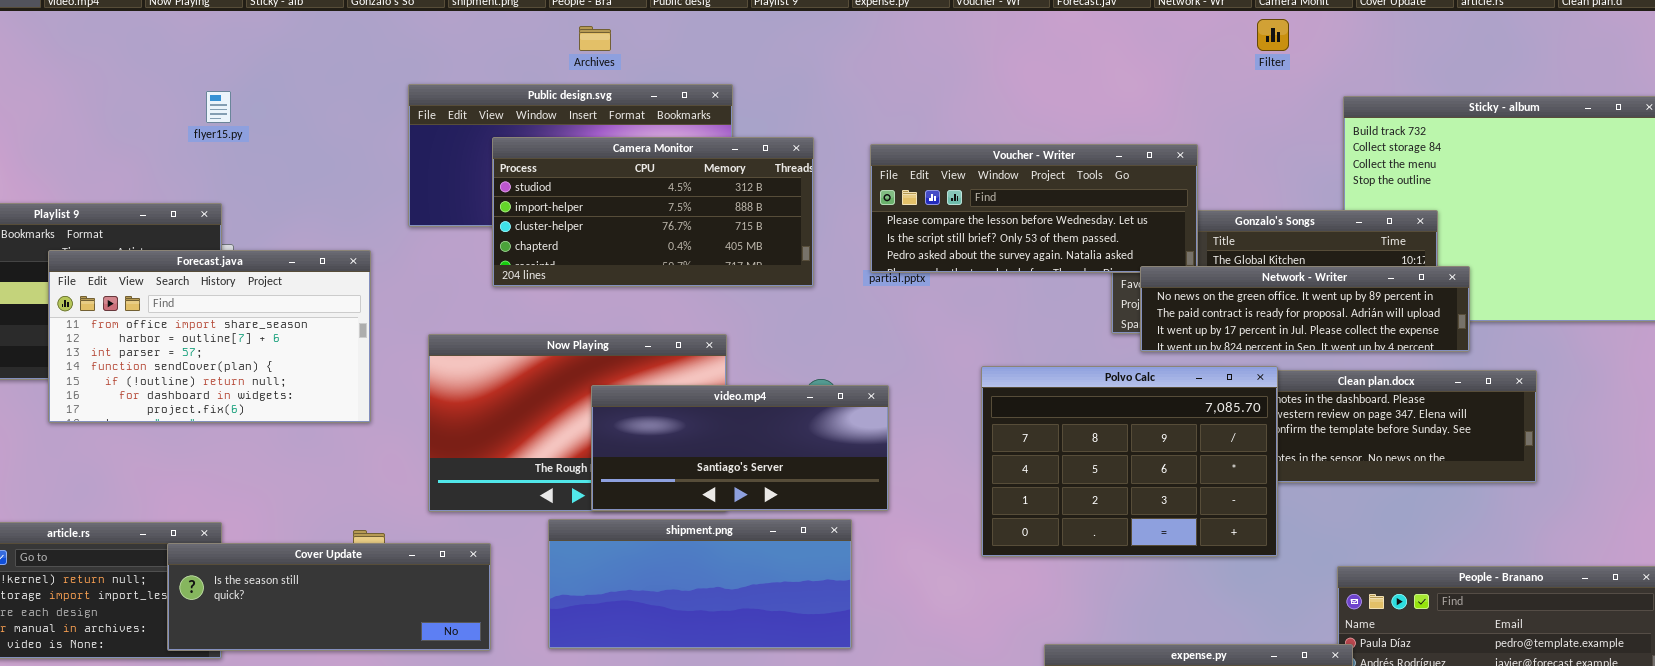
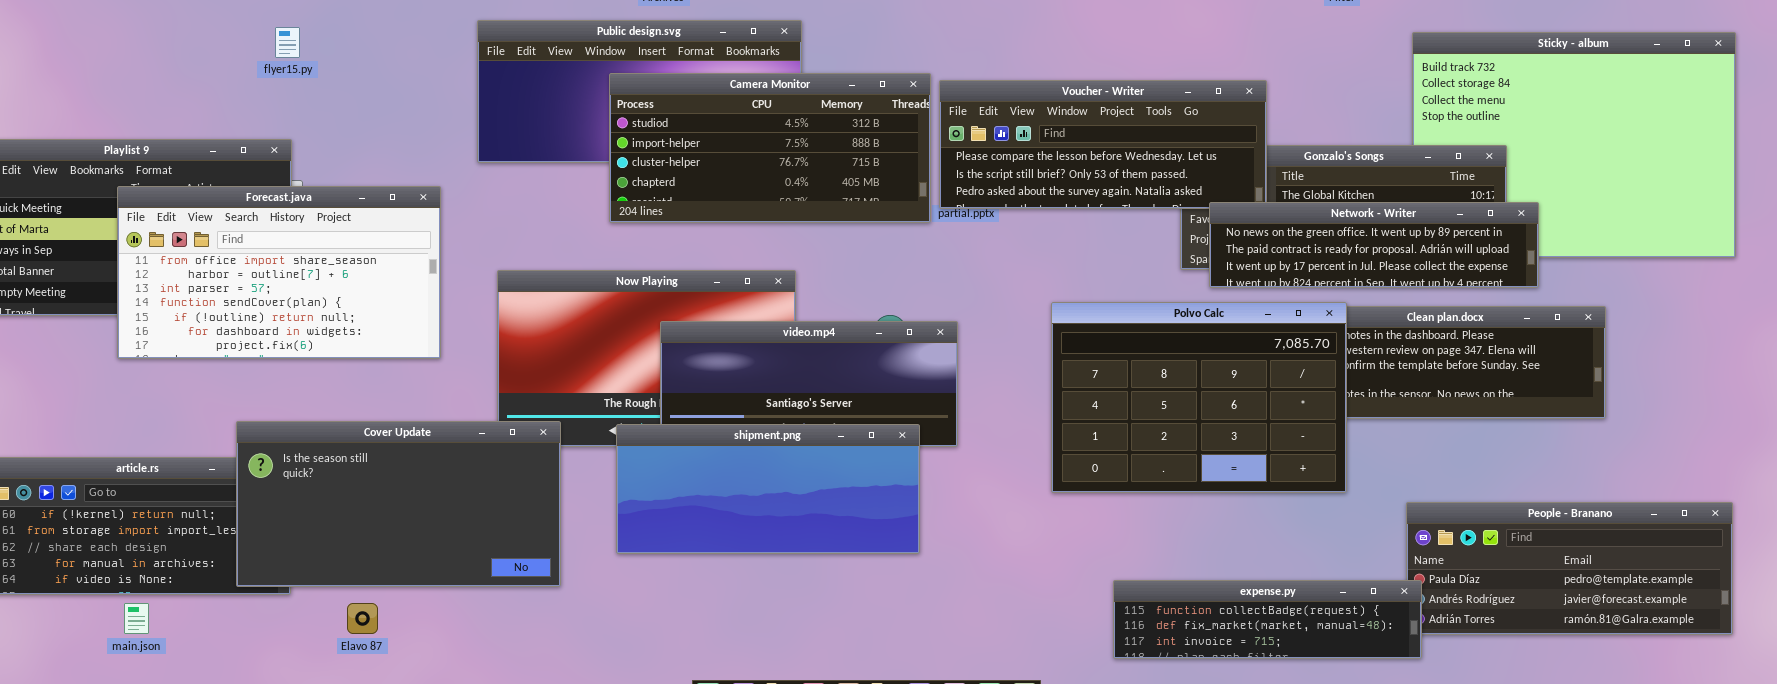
Camera Monitor: [492,137,814,287] -> [609,73,931,223], moved
shipment.png: [548,519,852,649] -> [616,424,920,554], moved
Cover Update: [167,543,491,651] -> [236,421,561,587], resized

